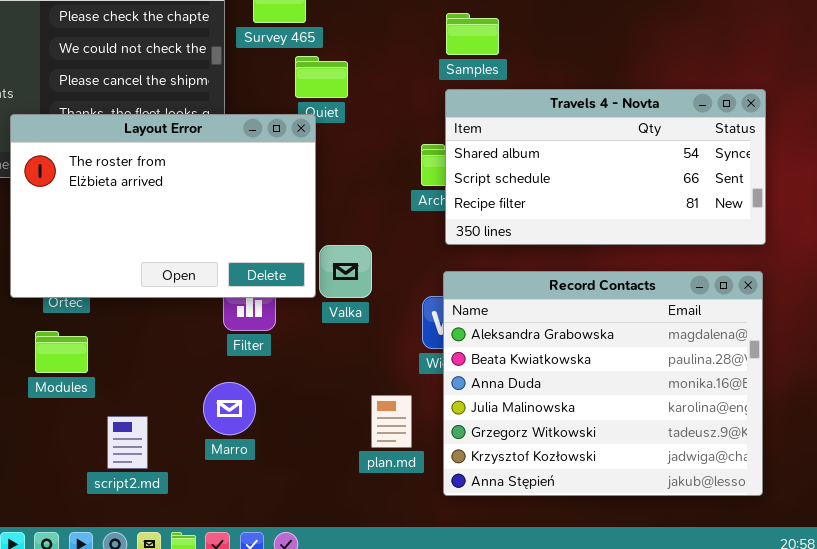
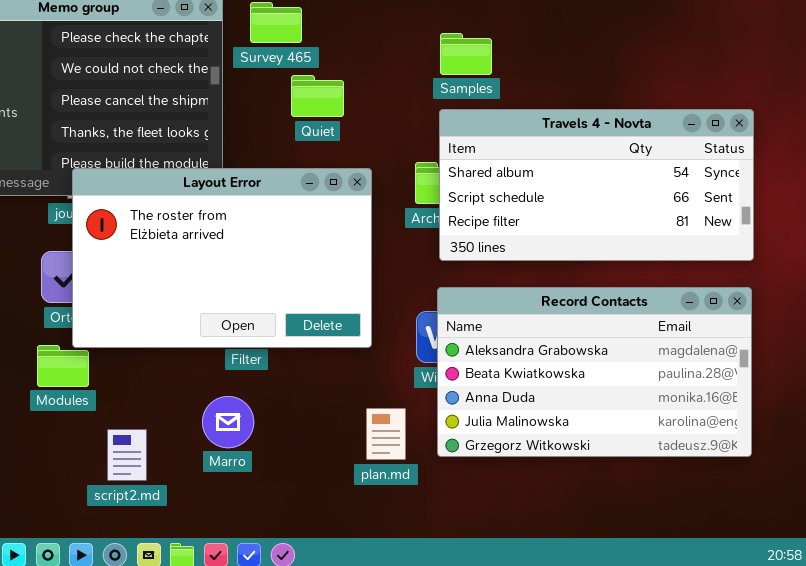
Layout Error: [10,114,316,298] -> [72,168,372,348], moved
Record Contacts: [443,271,763,496] -> [437,287,752,457], resized

